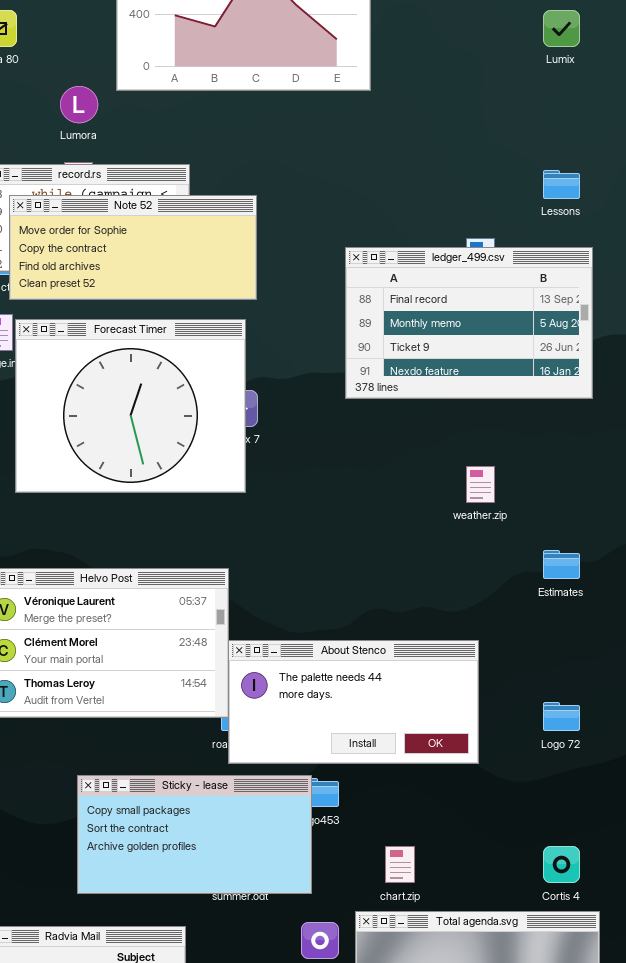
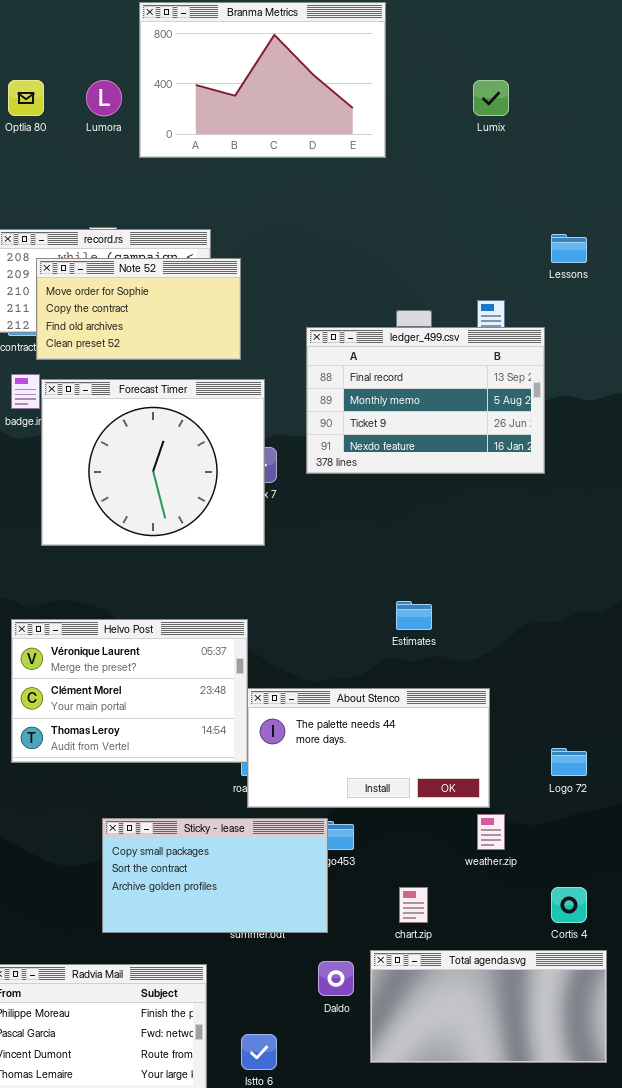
Lumix: [543,10,580,47] -> [473,80,509,116], moved
Lumora: [60,86,98,123] -> [86,80,122,116], moved
Note 52: [9,195,257,300] -> [36,258,241,360], resized
ledger_499.csv: [345,247,593,399] -> [306,327,545,474], moved
weather.zip: [466,466,495,503] -> [477,814,505,850], moved
Estimates: [543,550,580,579] -> [396,601,432,630], moved

